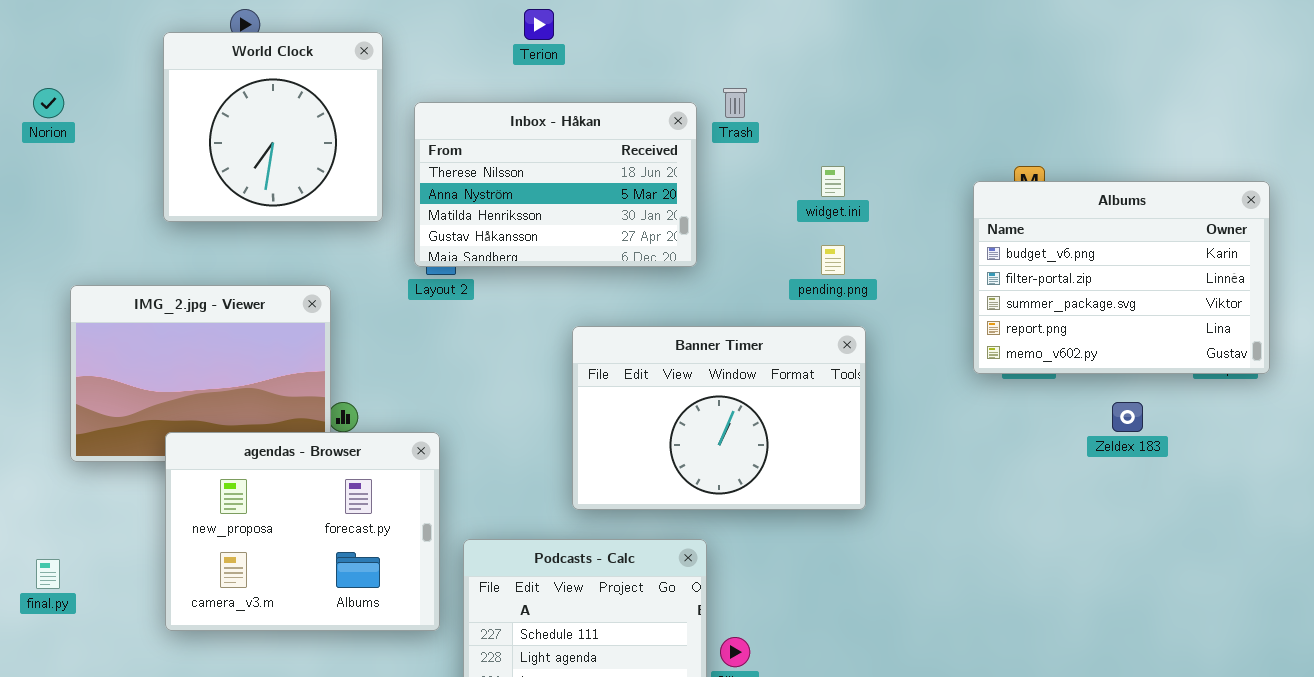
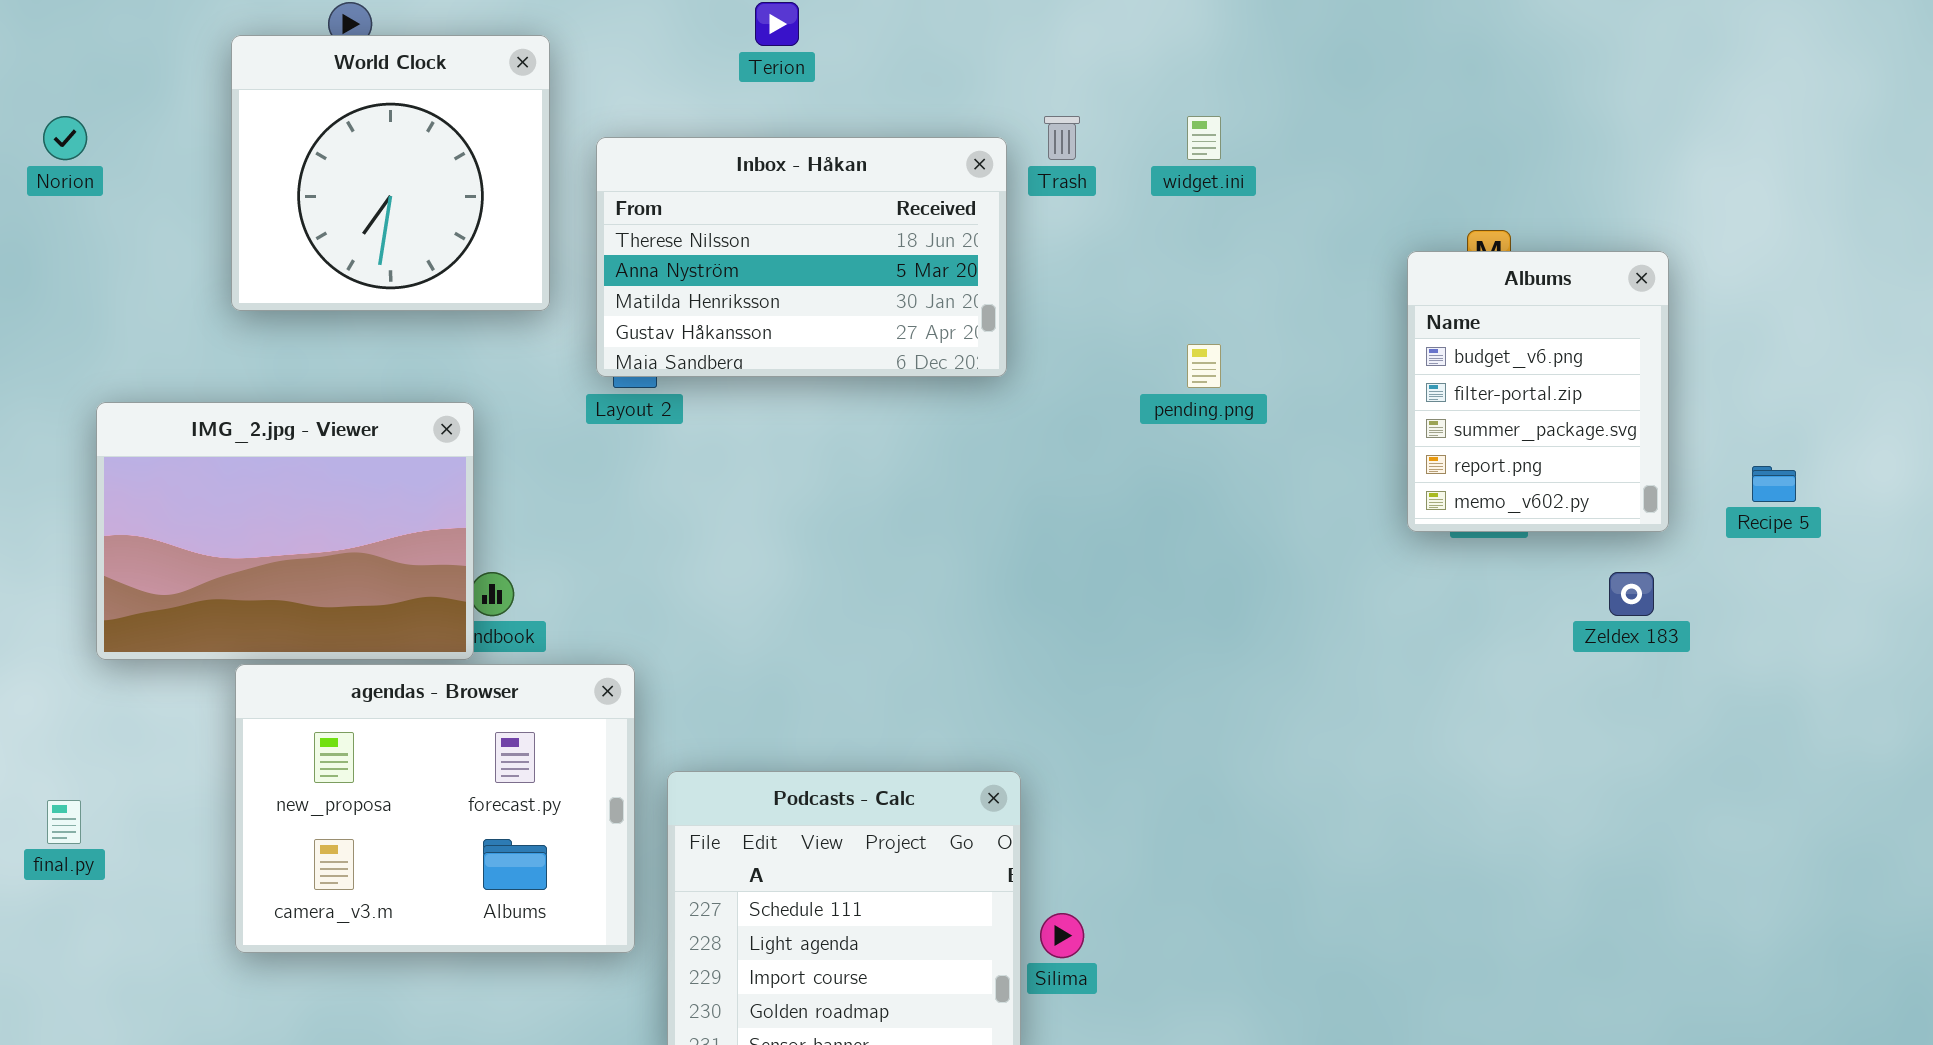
widget.ini: [821,166,845,197] -> [1187,116,1221,160], moved
Albums: [973,181,1270,374] -> [1407,251,1669,532], resized
Banner Timer: [572,326,866,510] -> none, closed
agendas - Browser: [165,432,440,631] -> [235,664,635,953], moved

